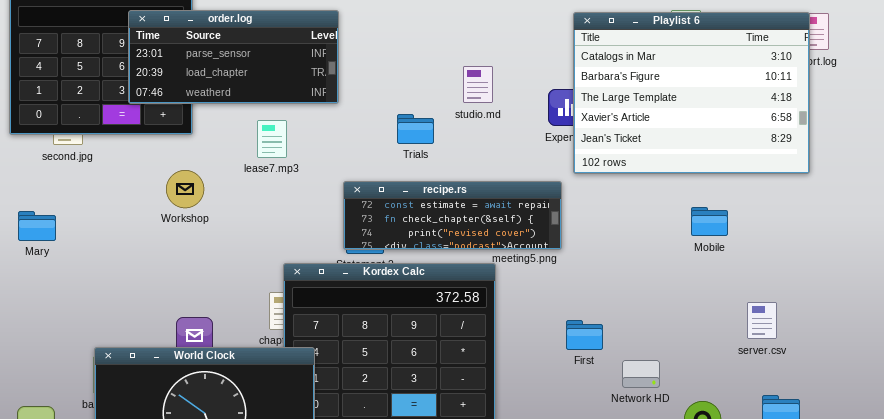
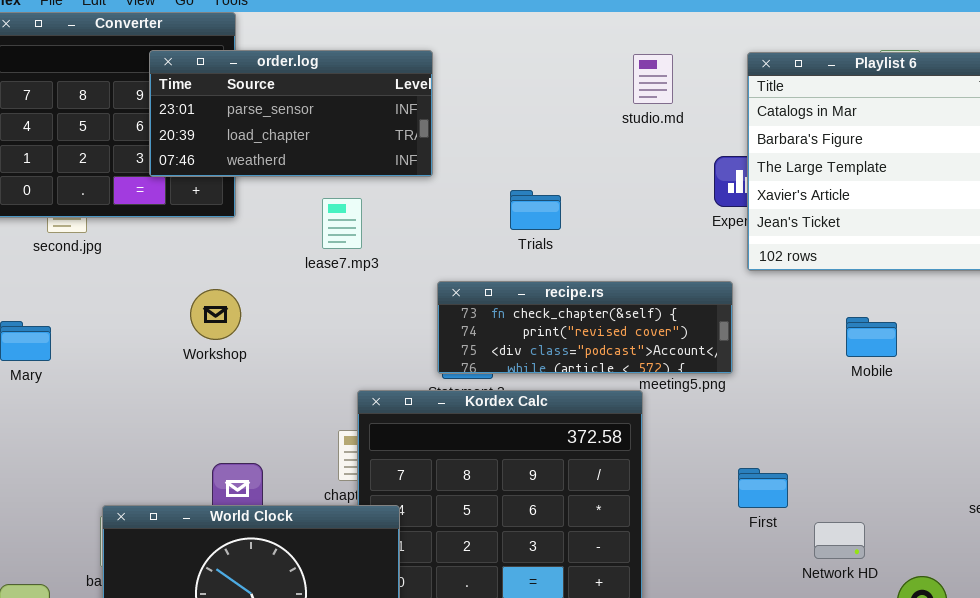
studio.md: [463,66,493,103] -> [633,54,673,104], moved
Workshop: [166,170,204,208] -> [190,289,241,340], moved
recipe.rs: [343,181,562,250] -> [437,281,733,374], scrolled down 1 row
Mobile: [691,207,728,236] -> [846,317,897,357], moved

